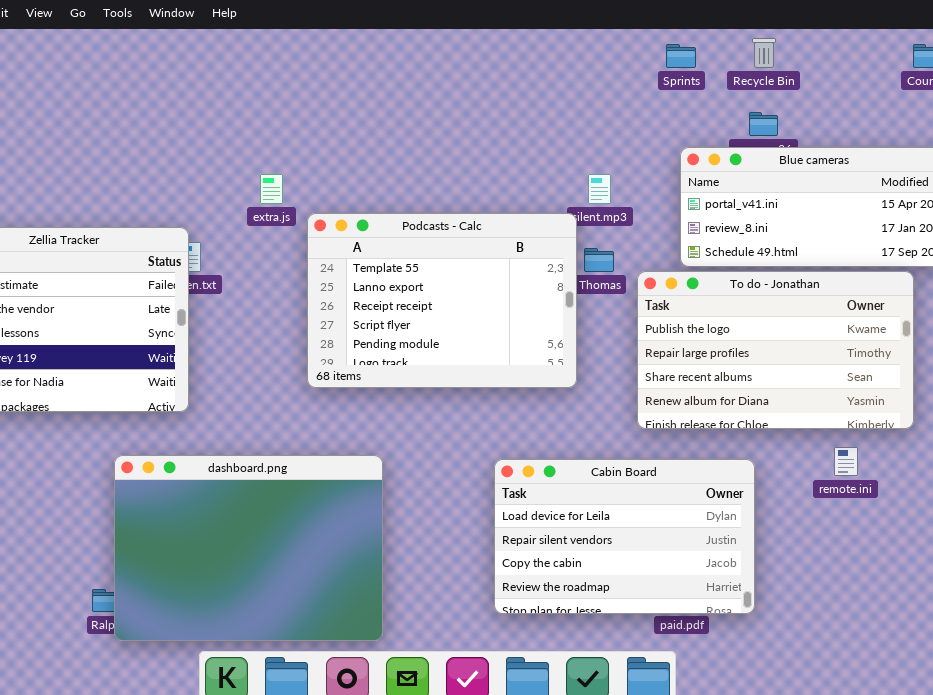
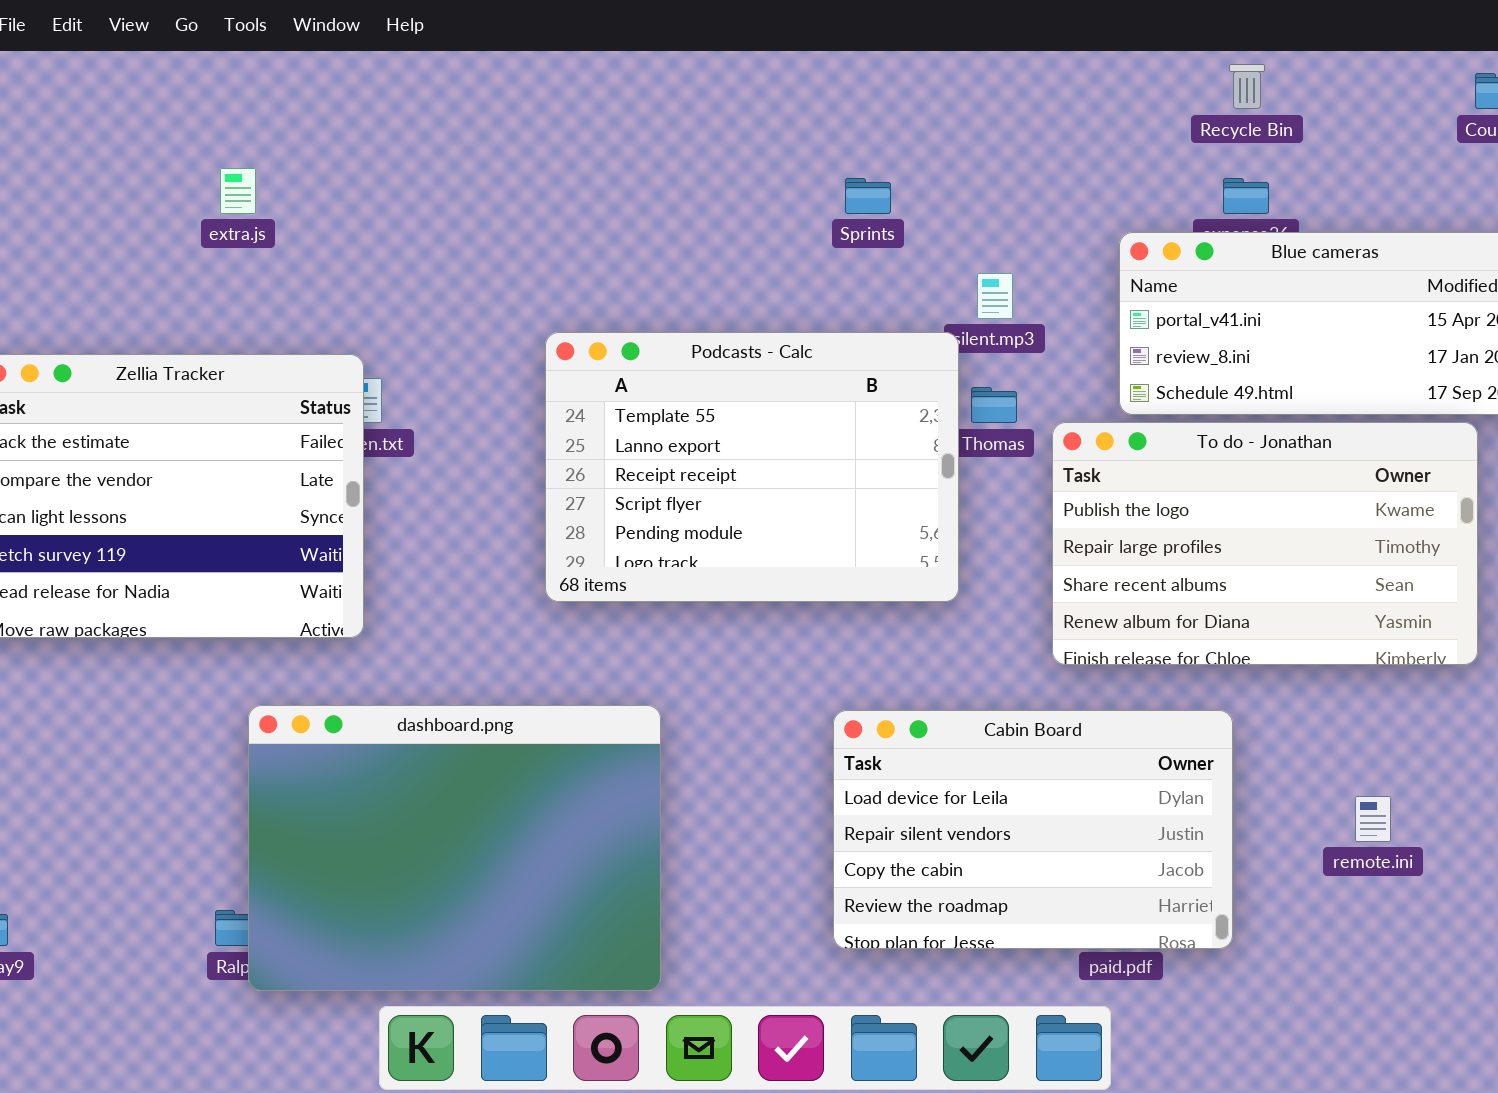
Sprints: [666,44,696,68] -> [845,178,891,214], moved
extra.js: [260,174,283,204] -> [220,168,256,214], moved
remote.ini: [834,447,858,476] -> [1355,796,1391,842], moved

